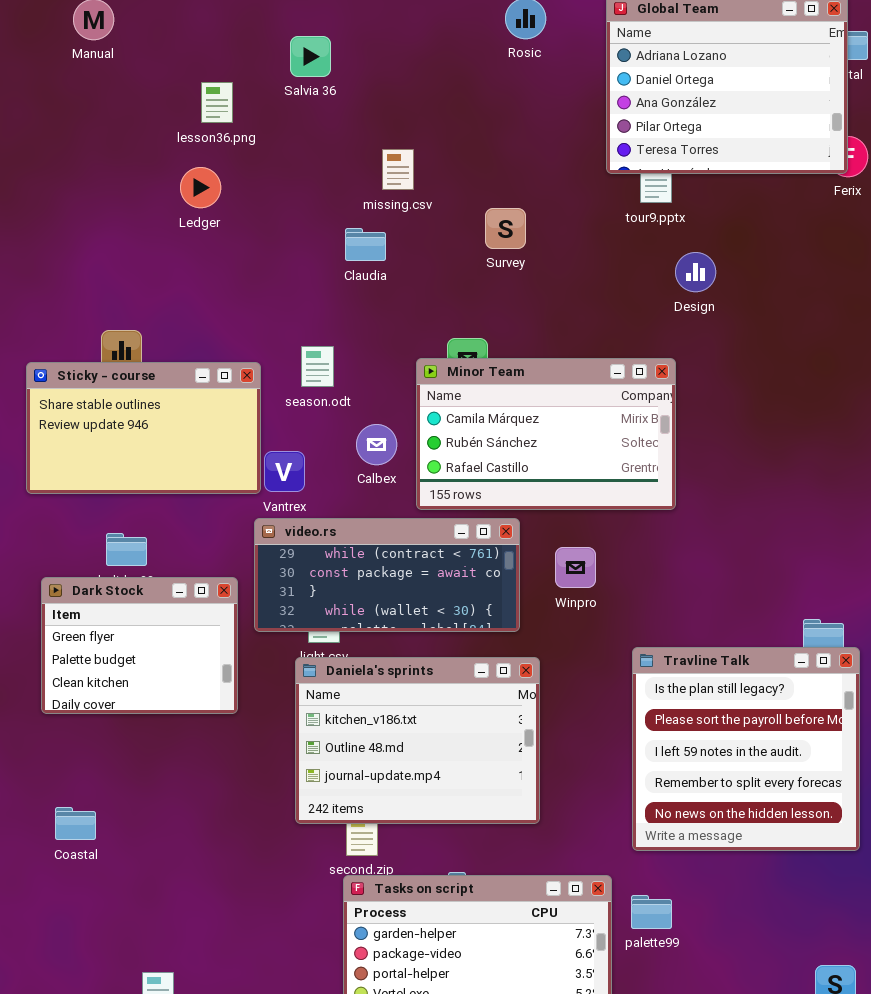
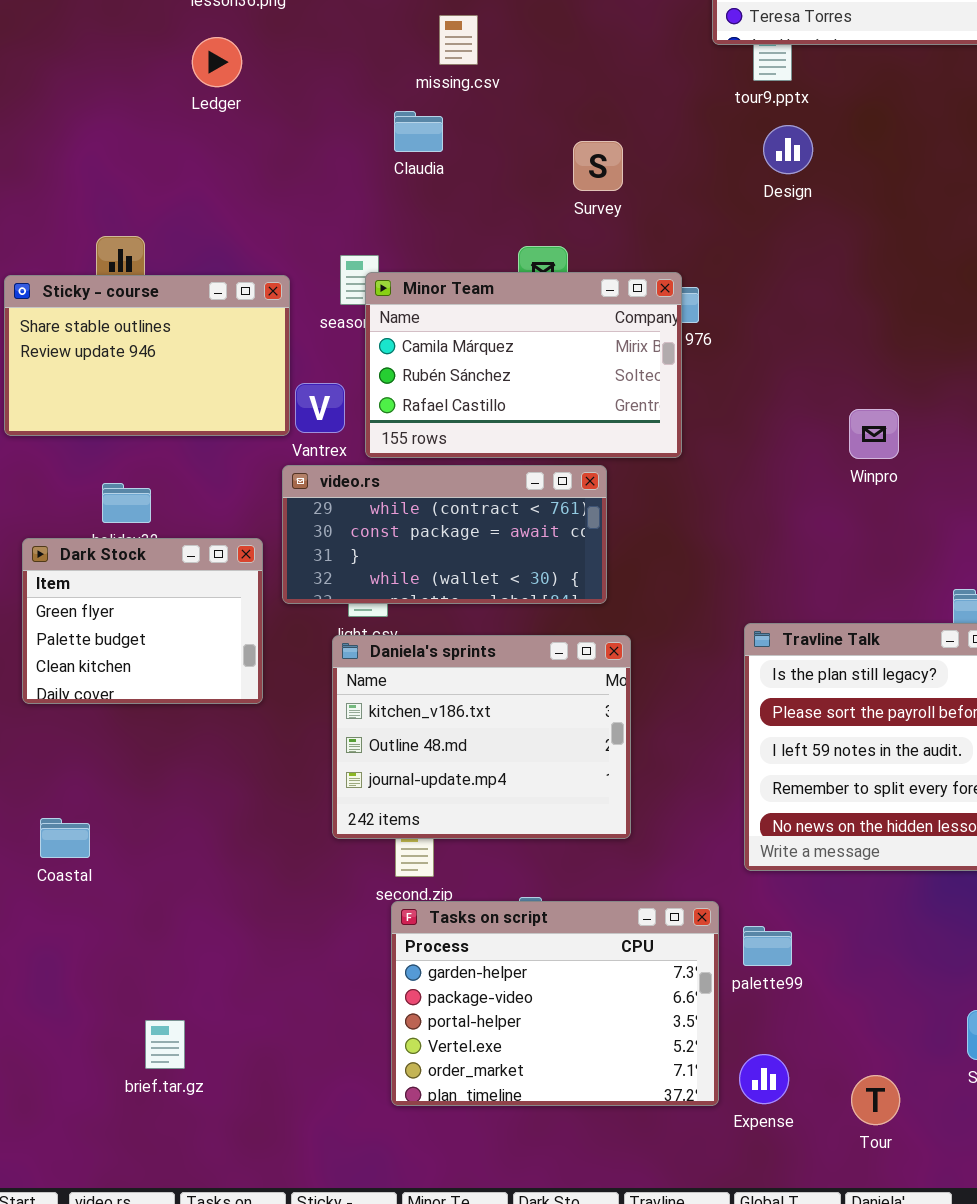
Survey: [485,208,526,249] -> [573,141,623,191], moved
Design: [675,252,716,292] -> [763,125,813,174], moved
Minor Team: [416,358,676,510] -> [365,272,682,458], moved
Winpro: [555,547,596,588] -> [849,409,899,459], moved

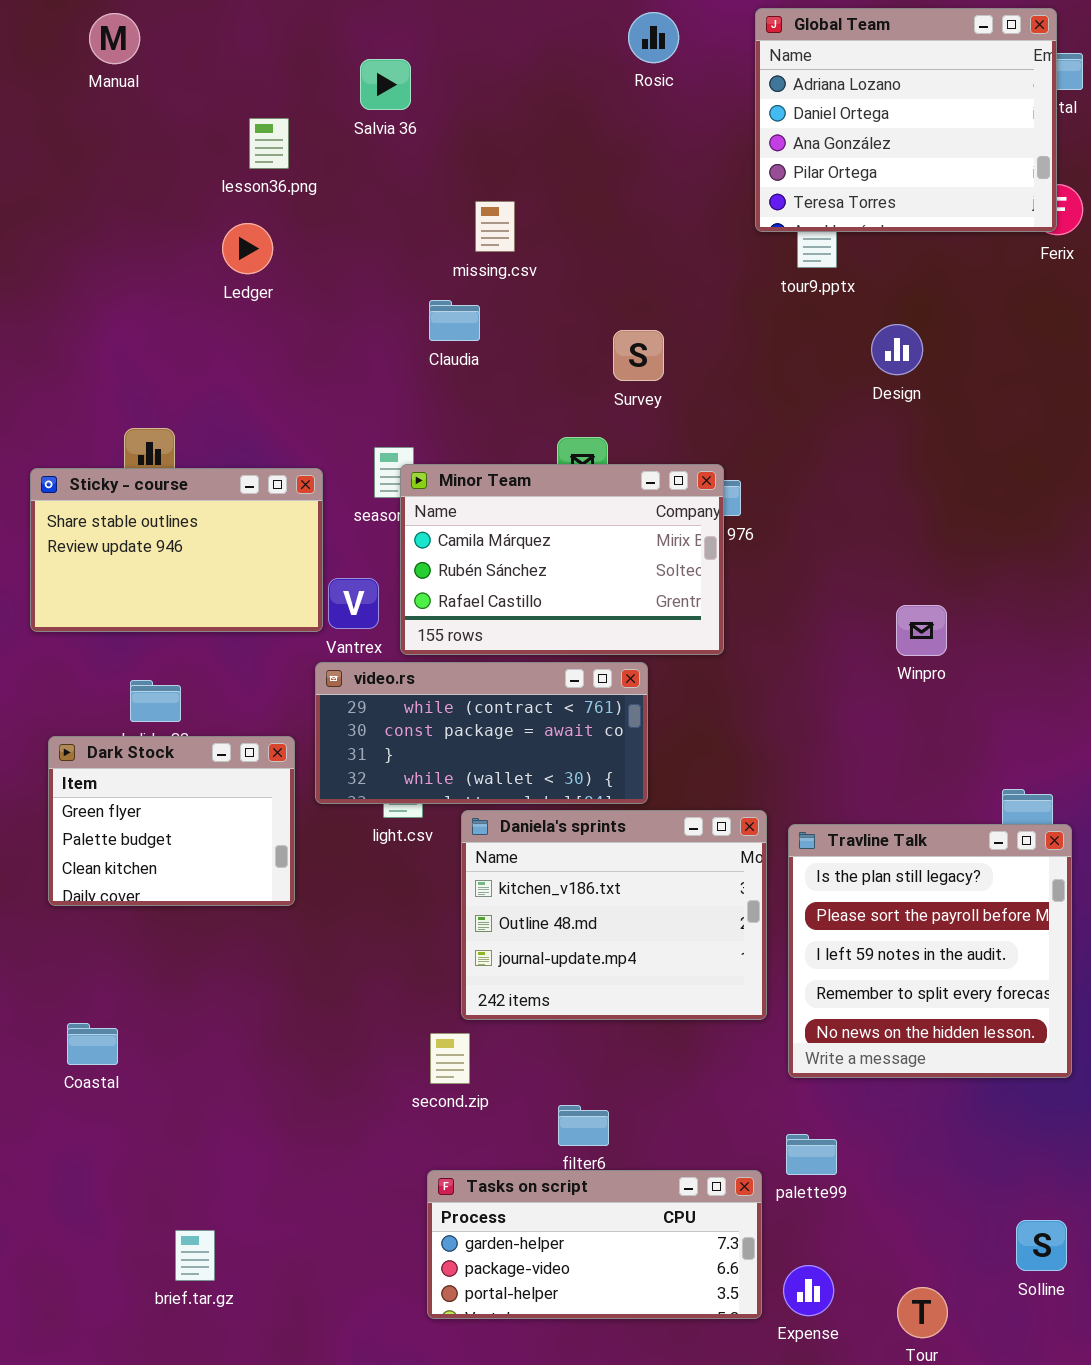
Design: [763,125,813,174] -> [871,324,923,375], moved
Daniela's sprints: [332,635,631,839] -> [461,810,767,1020], moved
Tasks on script: [391,901,719,1106] -> [427,1170,762,1319], resized

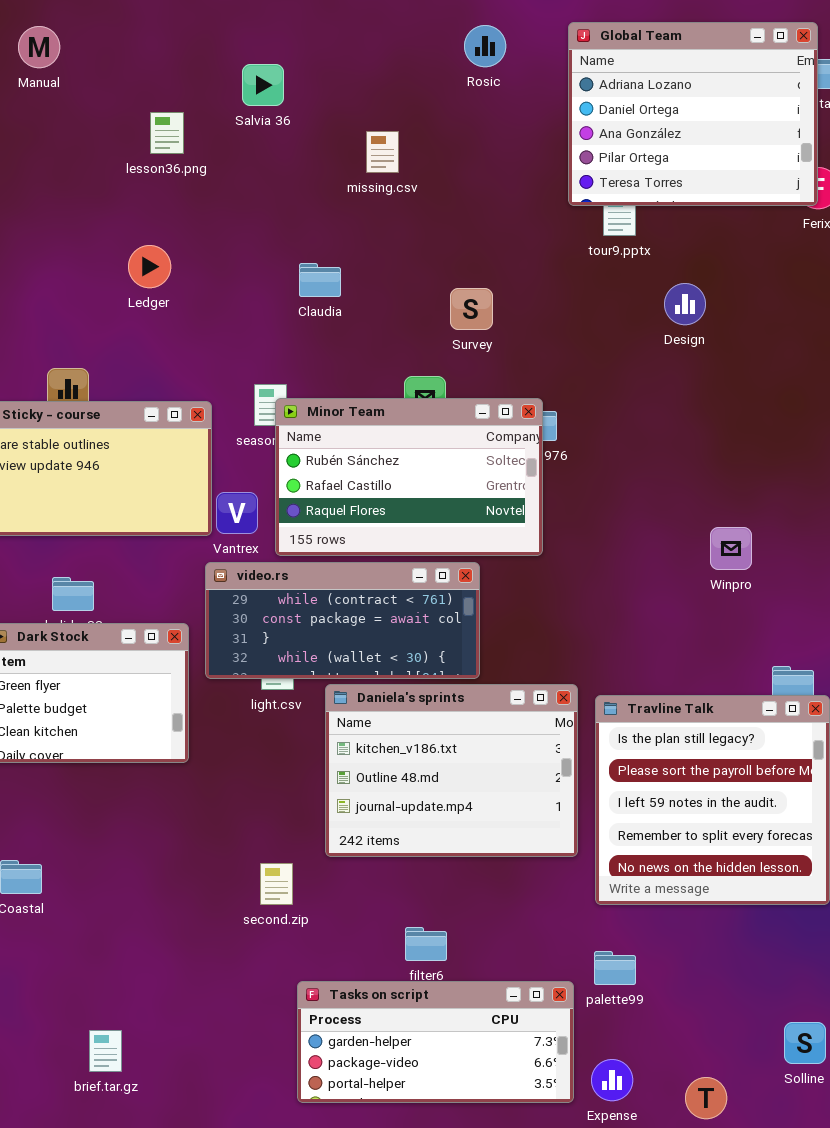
missing.csv: [475,201,515,252] -> [366,131,399,173], moved
Ledger: [222,223,273,274] -> [128,245,171,288], moved
Minor Team: [400,464,724,655] -> [275,398,543,556], scrolled down 1 row
Winpro: [896,605,947,656] -> [710,527,752,570], moved
second.zip: [430,1033,470,1084] -> [260,863,293,905], moved

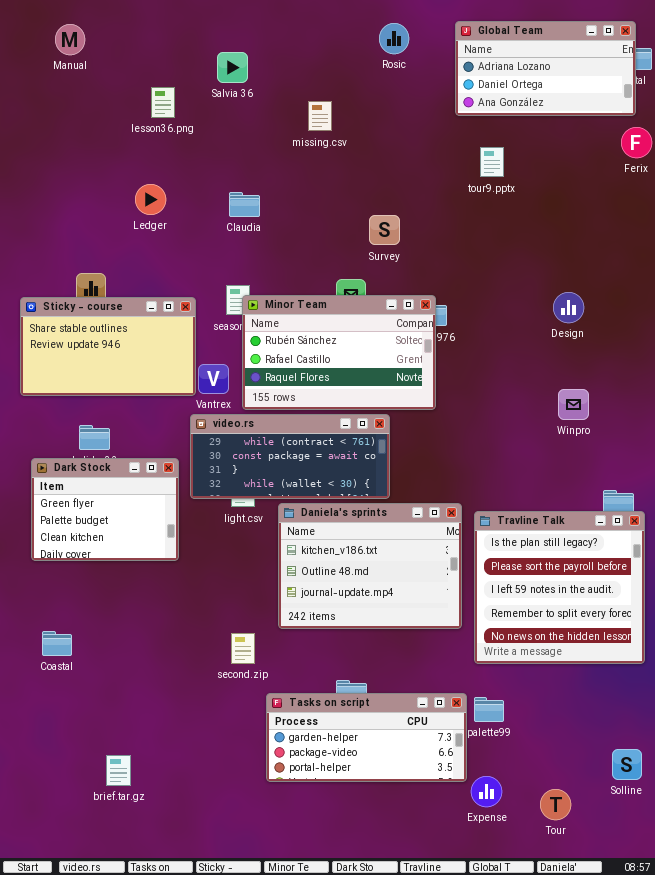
Global Team: [568,22,818,206] -> [455,21,636,116], resized
Claudia: [299,263,341,297] -> [229,192,260,217], moved
Design: [664,283,706,325] -> [553,292,584,323], moved
Tasks on script: [297,981,574,1103] -> [266,693,467,782], moved

